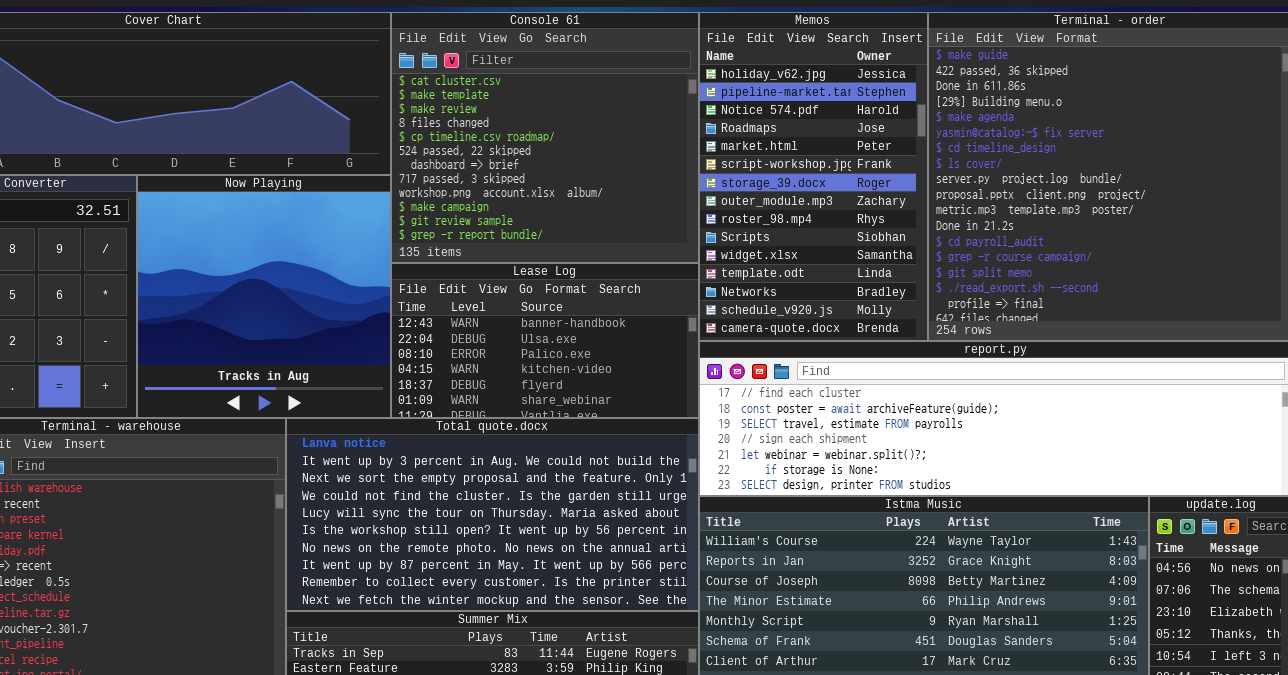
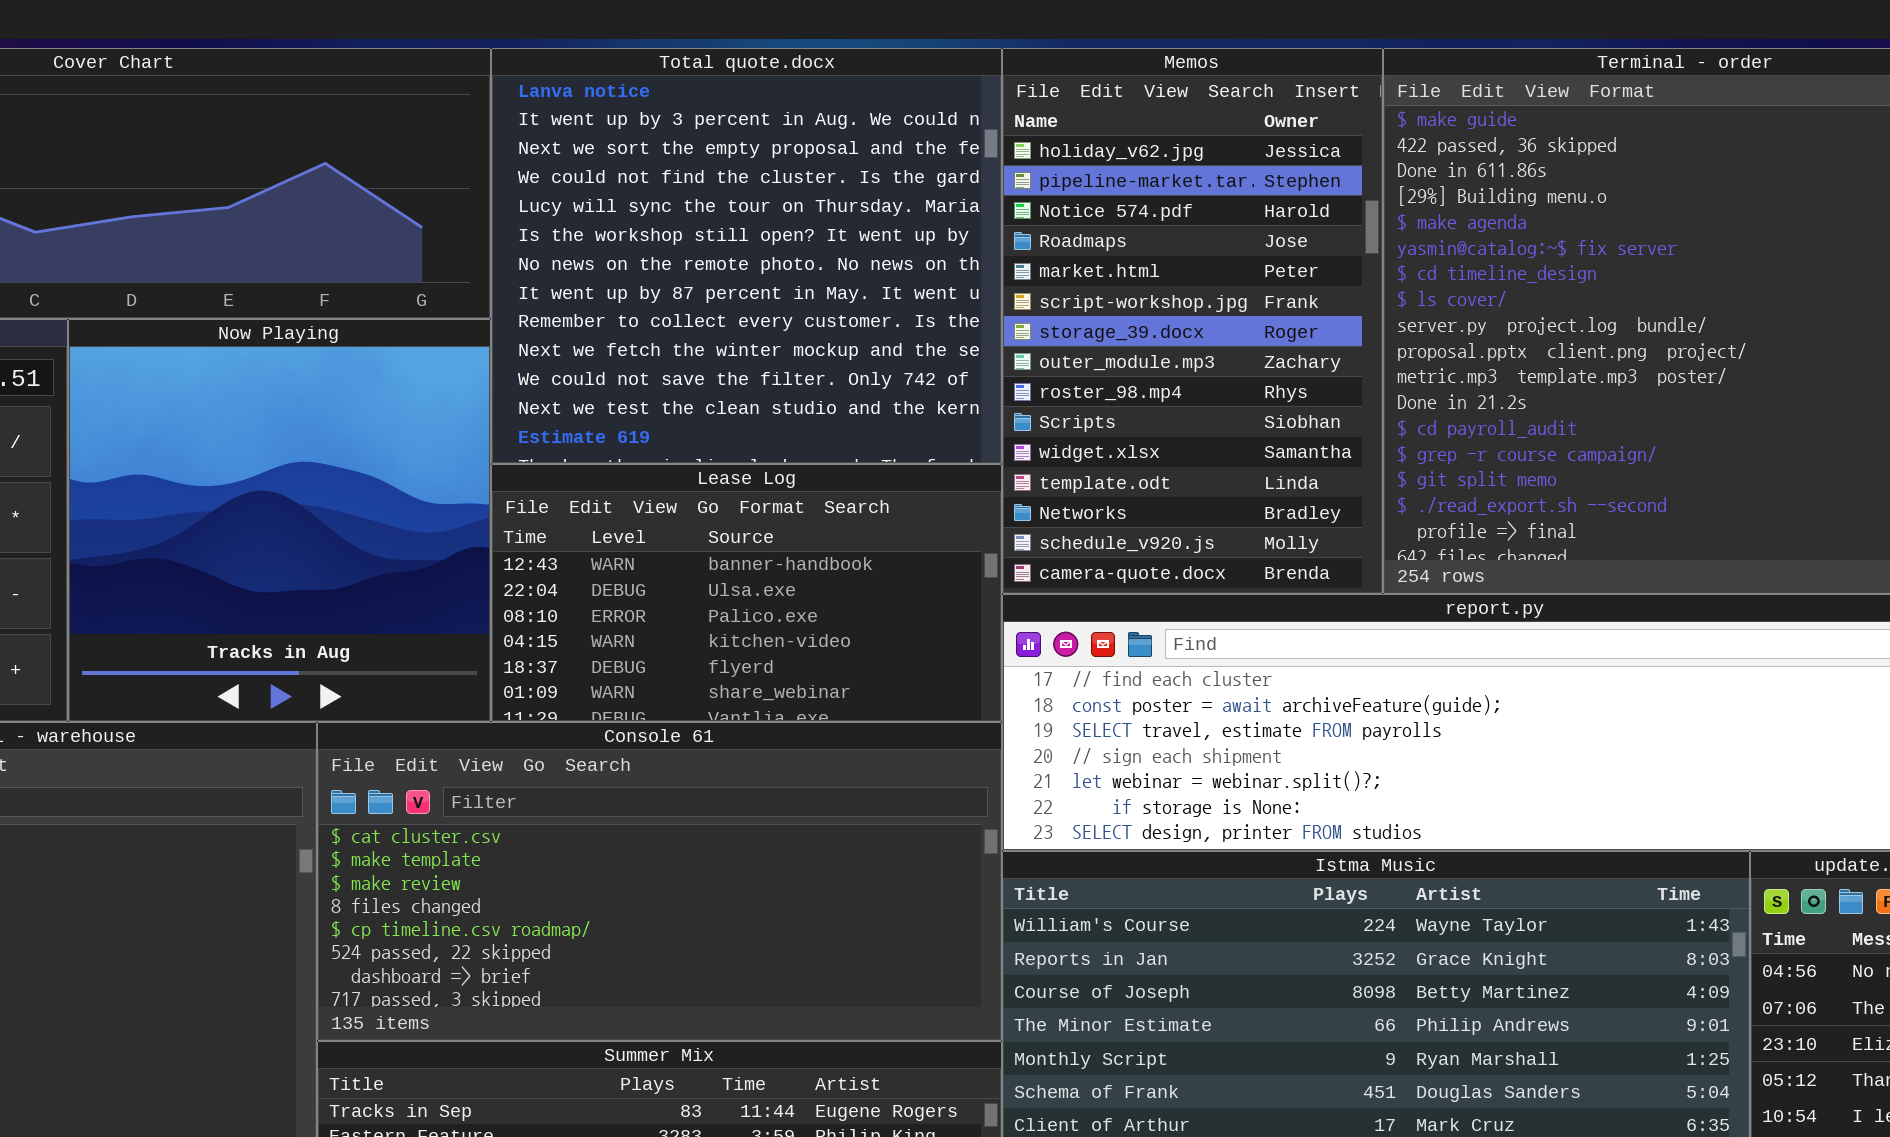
Console 61: [391,12,699,263] -> [317,722,1002,1041], moved, resized
Total quote.docx: [286,418,699,611] -> [491,48,1002,464], moved, resized

